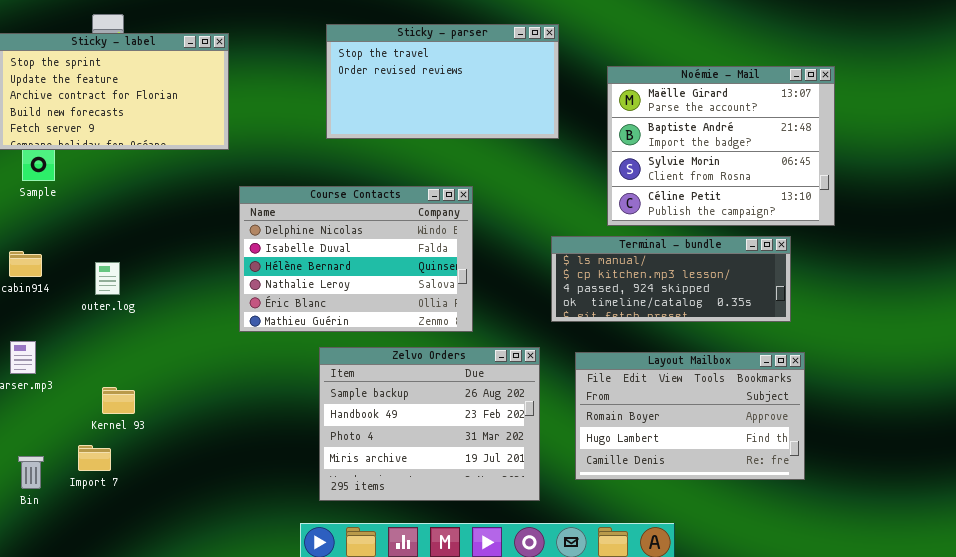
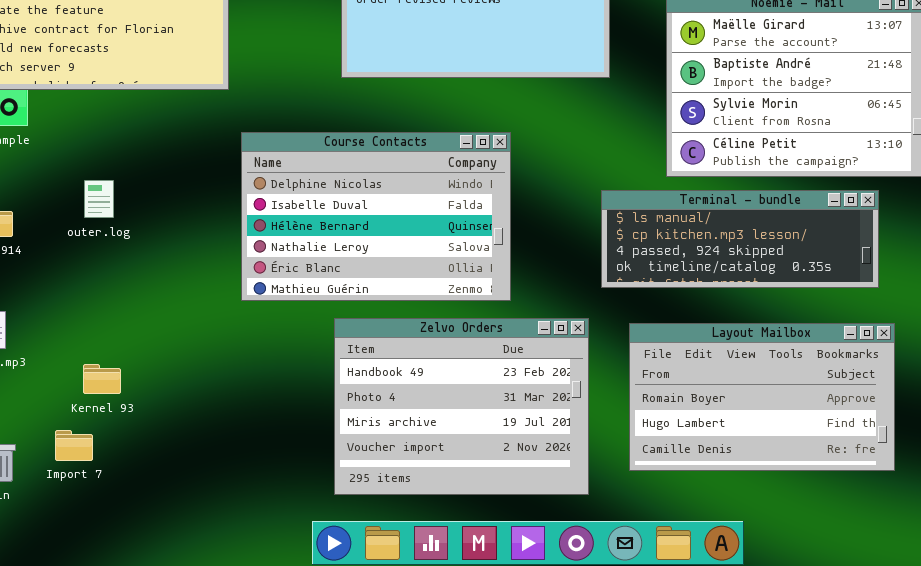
outer.log: [95,262,120,295] -> [84,180,114,218], moved
Zelvo Orders: [319,347,540,501] -> [334,318,589,495], scrolled down 1 row

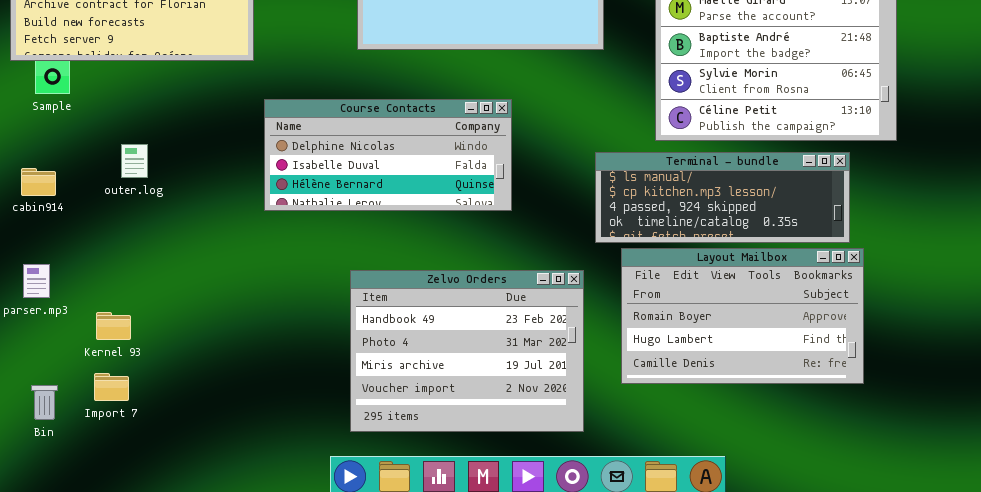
Course Contacts: [241,132,511,301] -> [264,99,512,211], resized
Layout Mailbox: [629,323,895,471] -> [621,248,864,384], moved
Kernel 93: [83,364,121,394] -> [96,312,131,340], moved

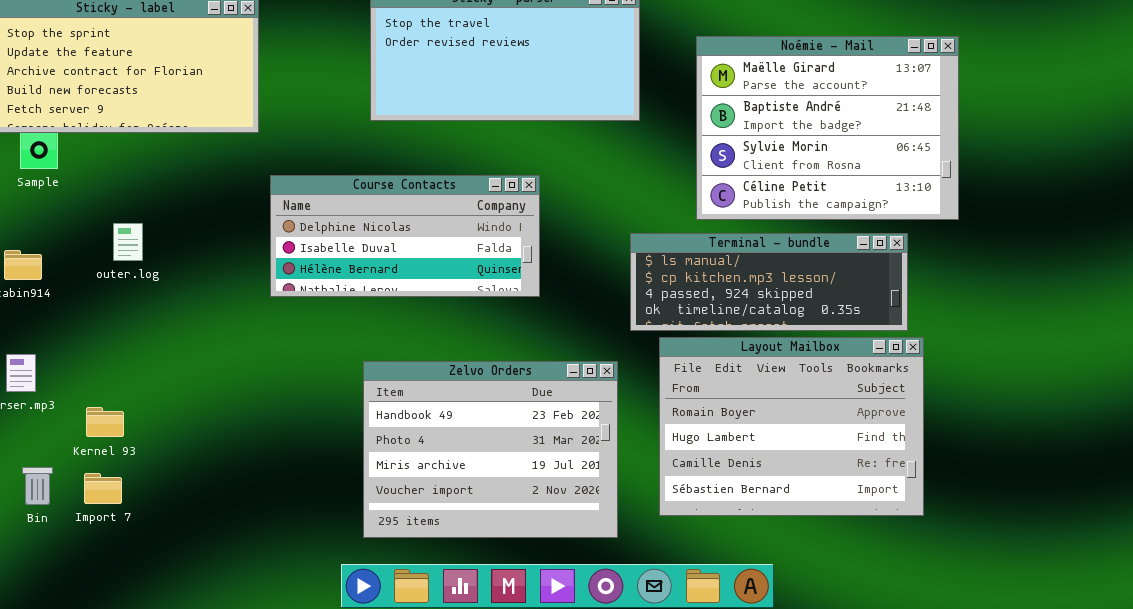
Layout Mailbox: [621,248,864,384] -> [659,337,924,516], resized
Bin: [31,385,58,420] -> [22,467,53,505], moved

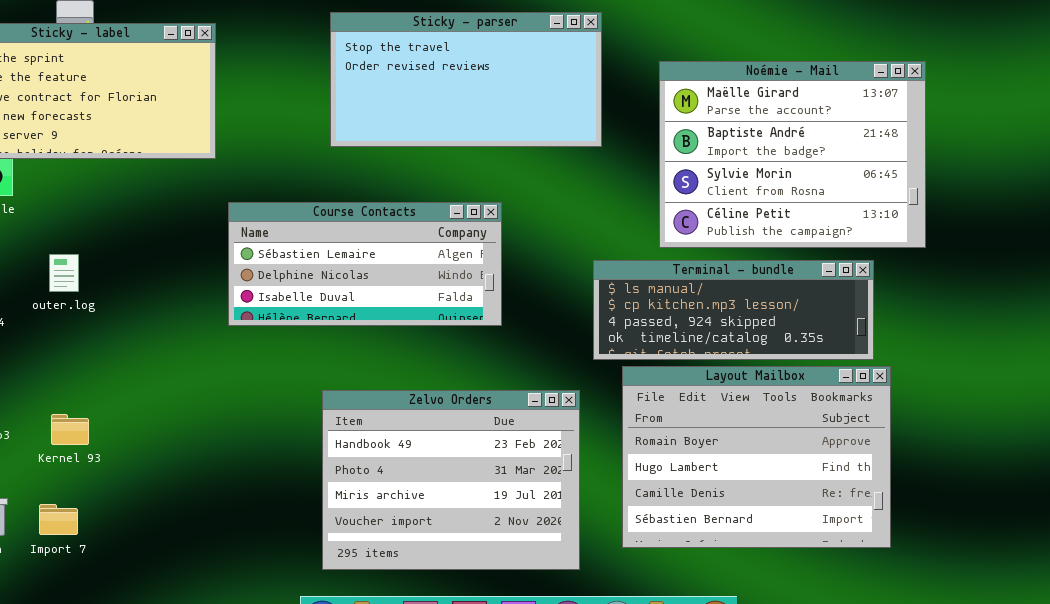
Course Contacts: [270,175,540,297] -> [228,202,502,326], scrolled up 1 row
outer.log: [113,223,143,261] -> [49,254,79,292], moved
Kernel 93: [86,407,124,437] -> [51,414,89,445], moved

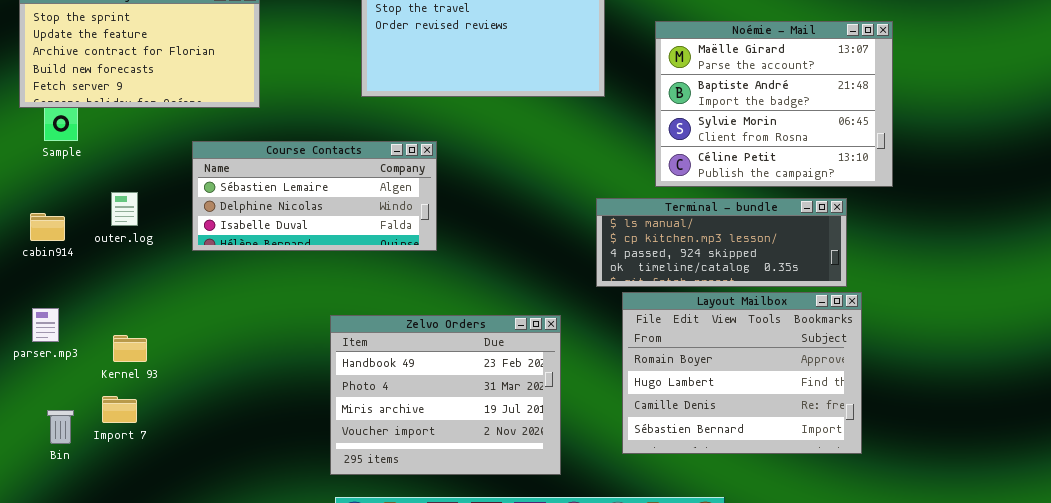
Course Contacts: [228,202,502,326] -> [192,141,437,251], moved
Zelvo Orders: [322,390,580,570] -> [330,315,561,475], moved
Import 7: [39,504,78,535] -> [102,396,137,423], moved

